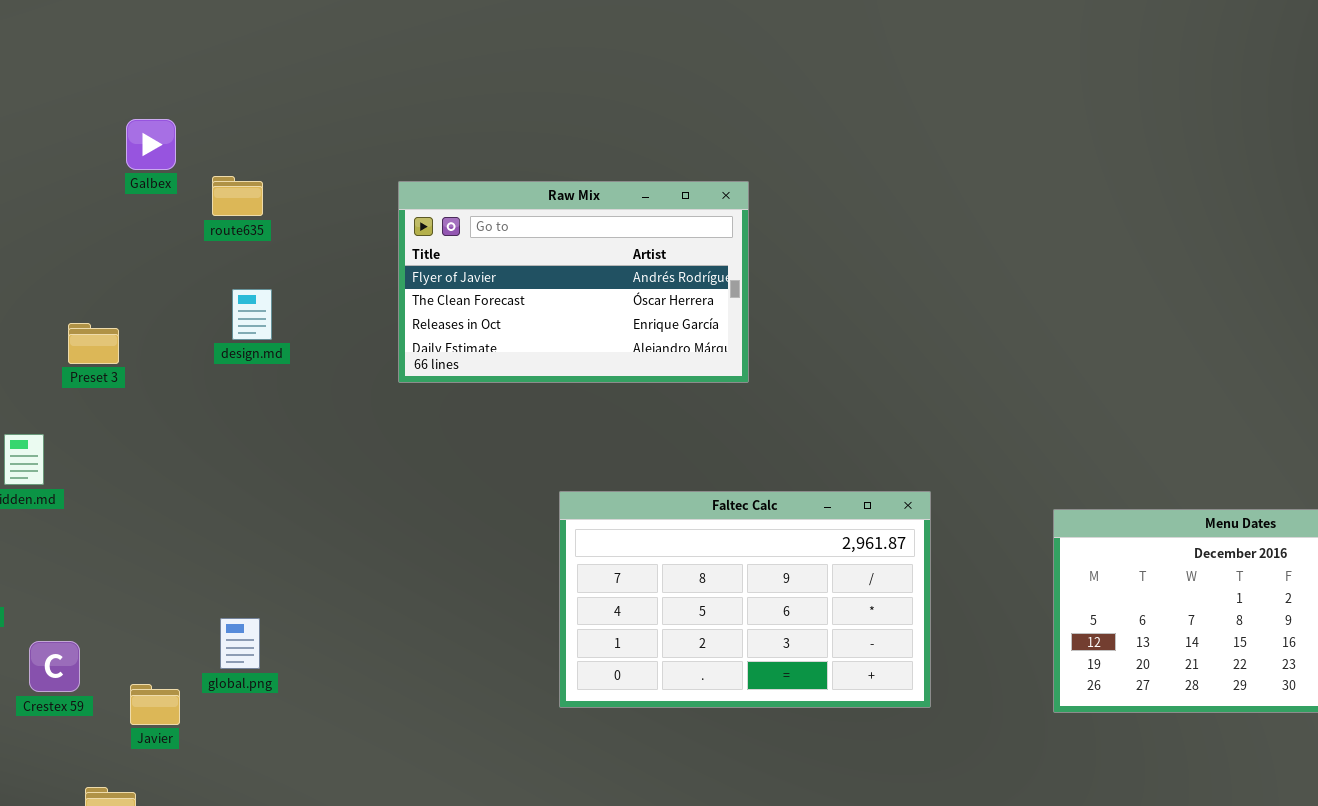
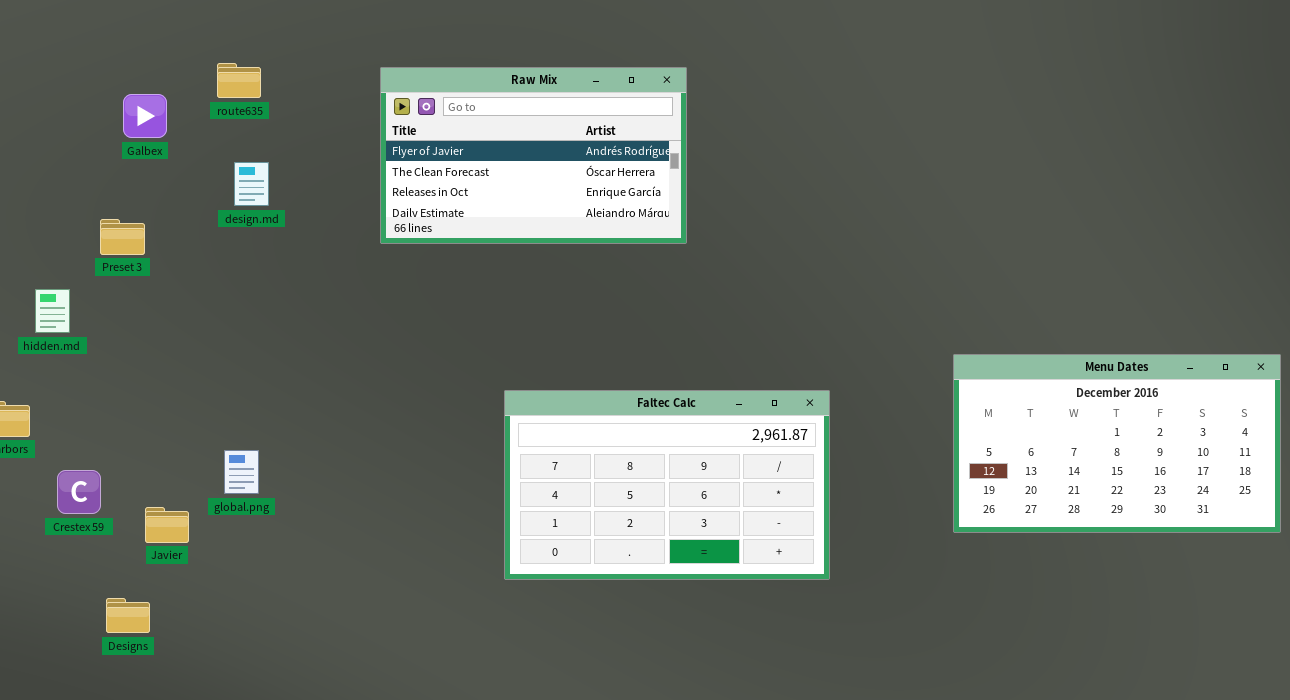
Galbex: [126,119,176,170] -> [123,94,167,138], moved
Preset 3: [68,323,119,364] -> [100,219,145,255], moved
Faltec Calc: [559,491,931,708] -> [504,390,830,580], moved

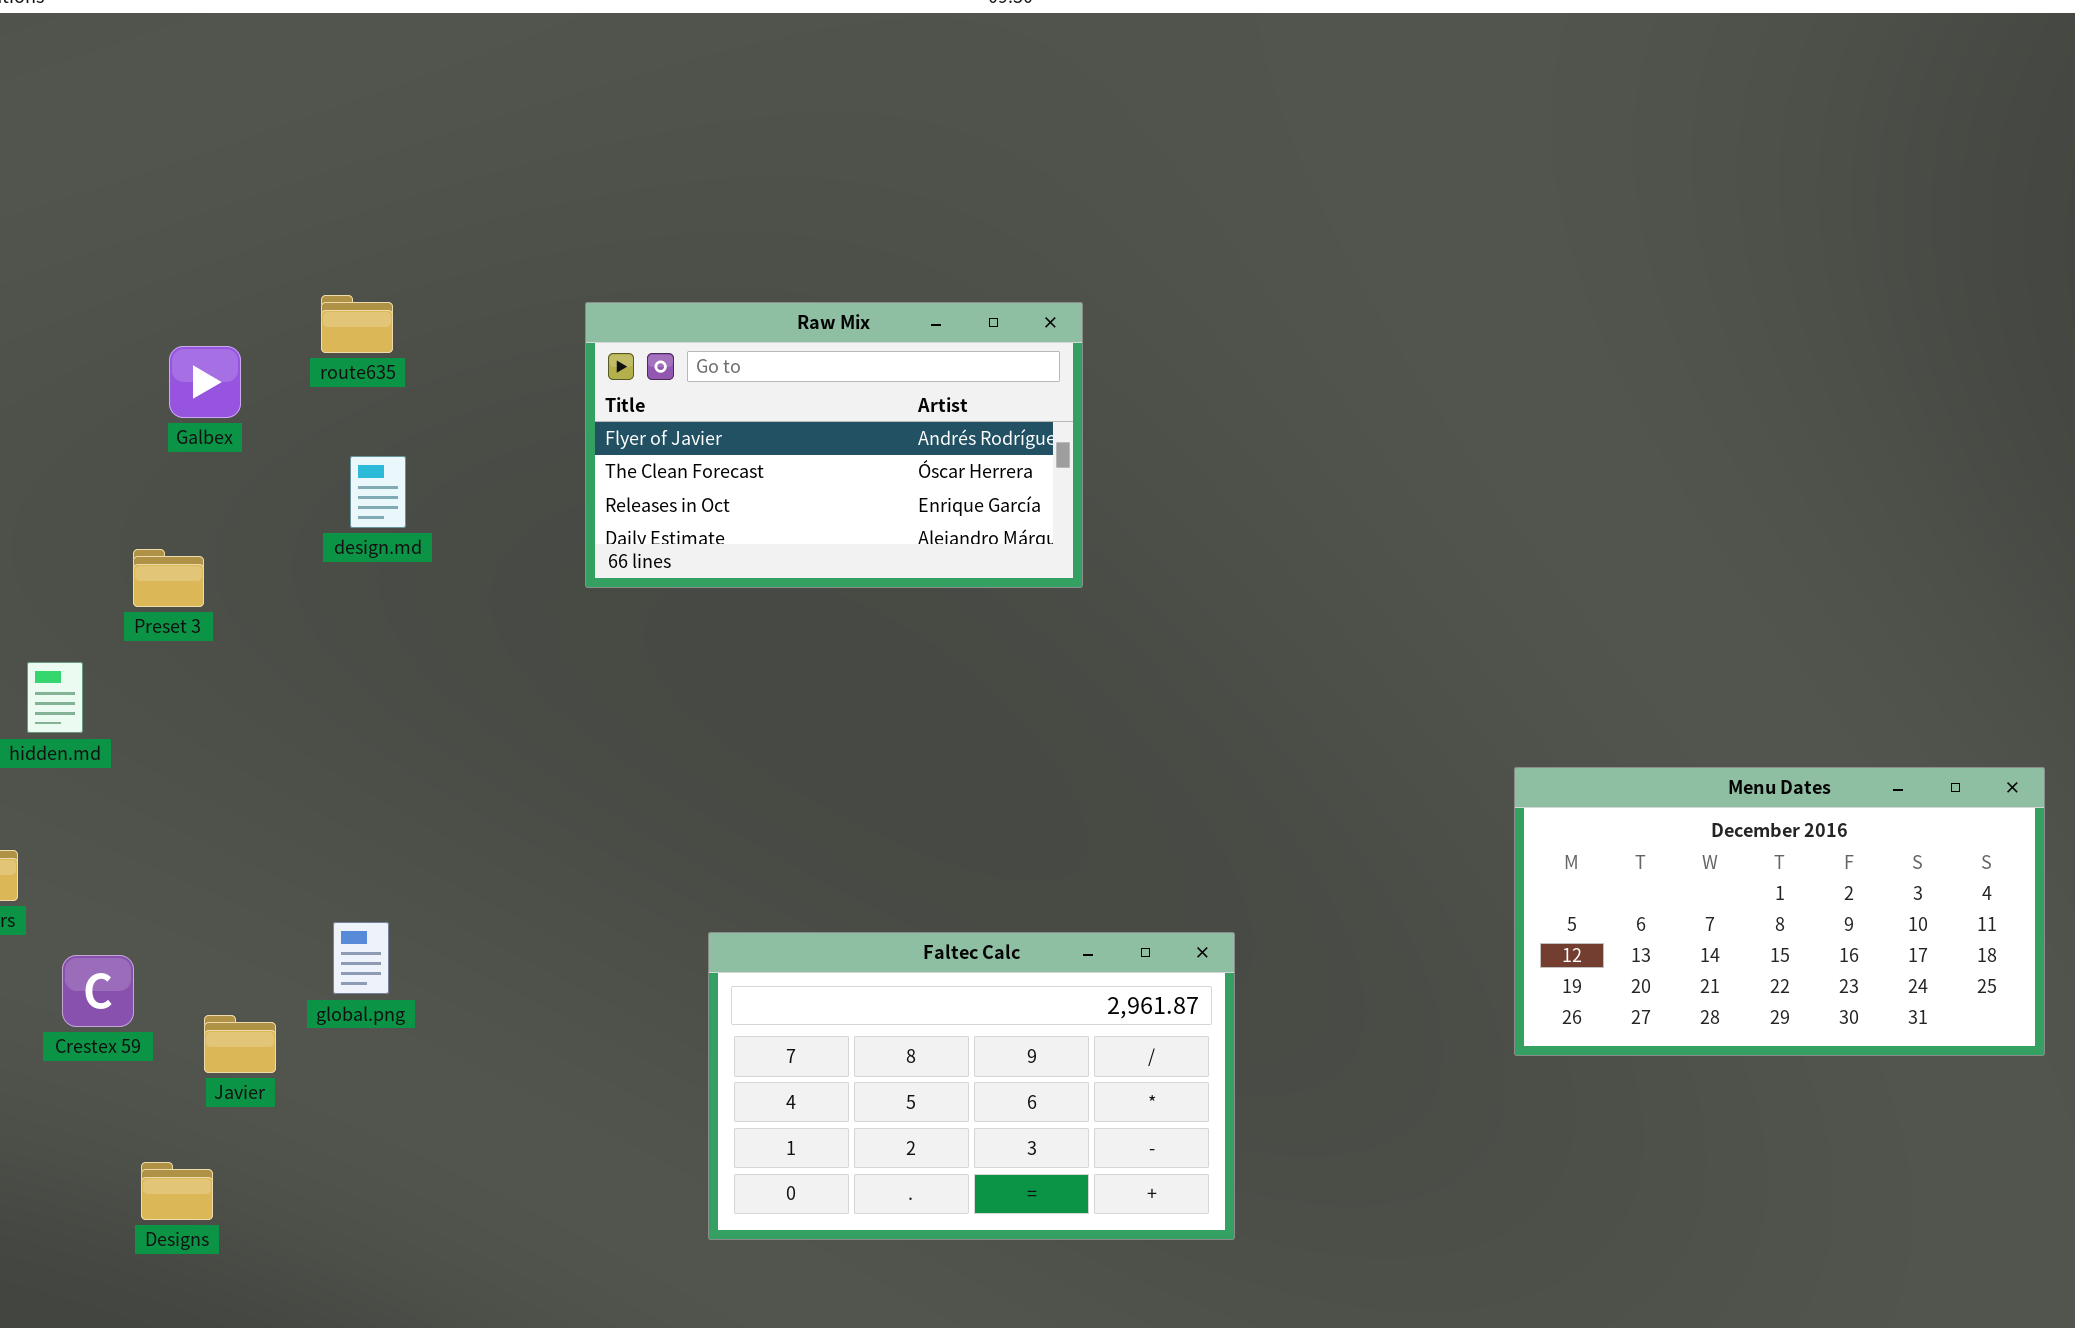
Faltec Calc: [504,390,830,580] -> [708,932,1235,1240], moved

